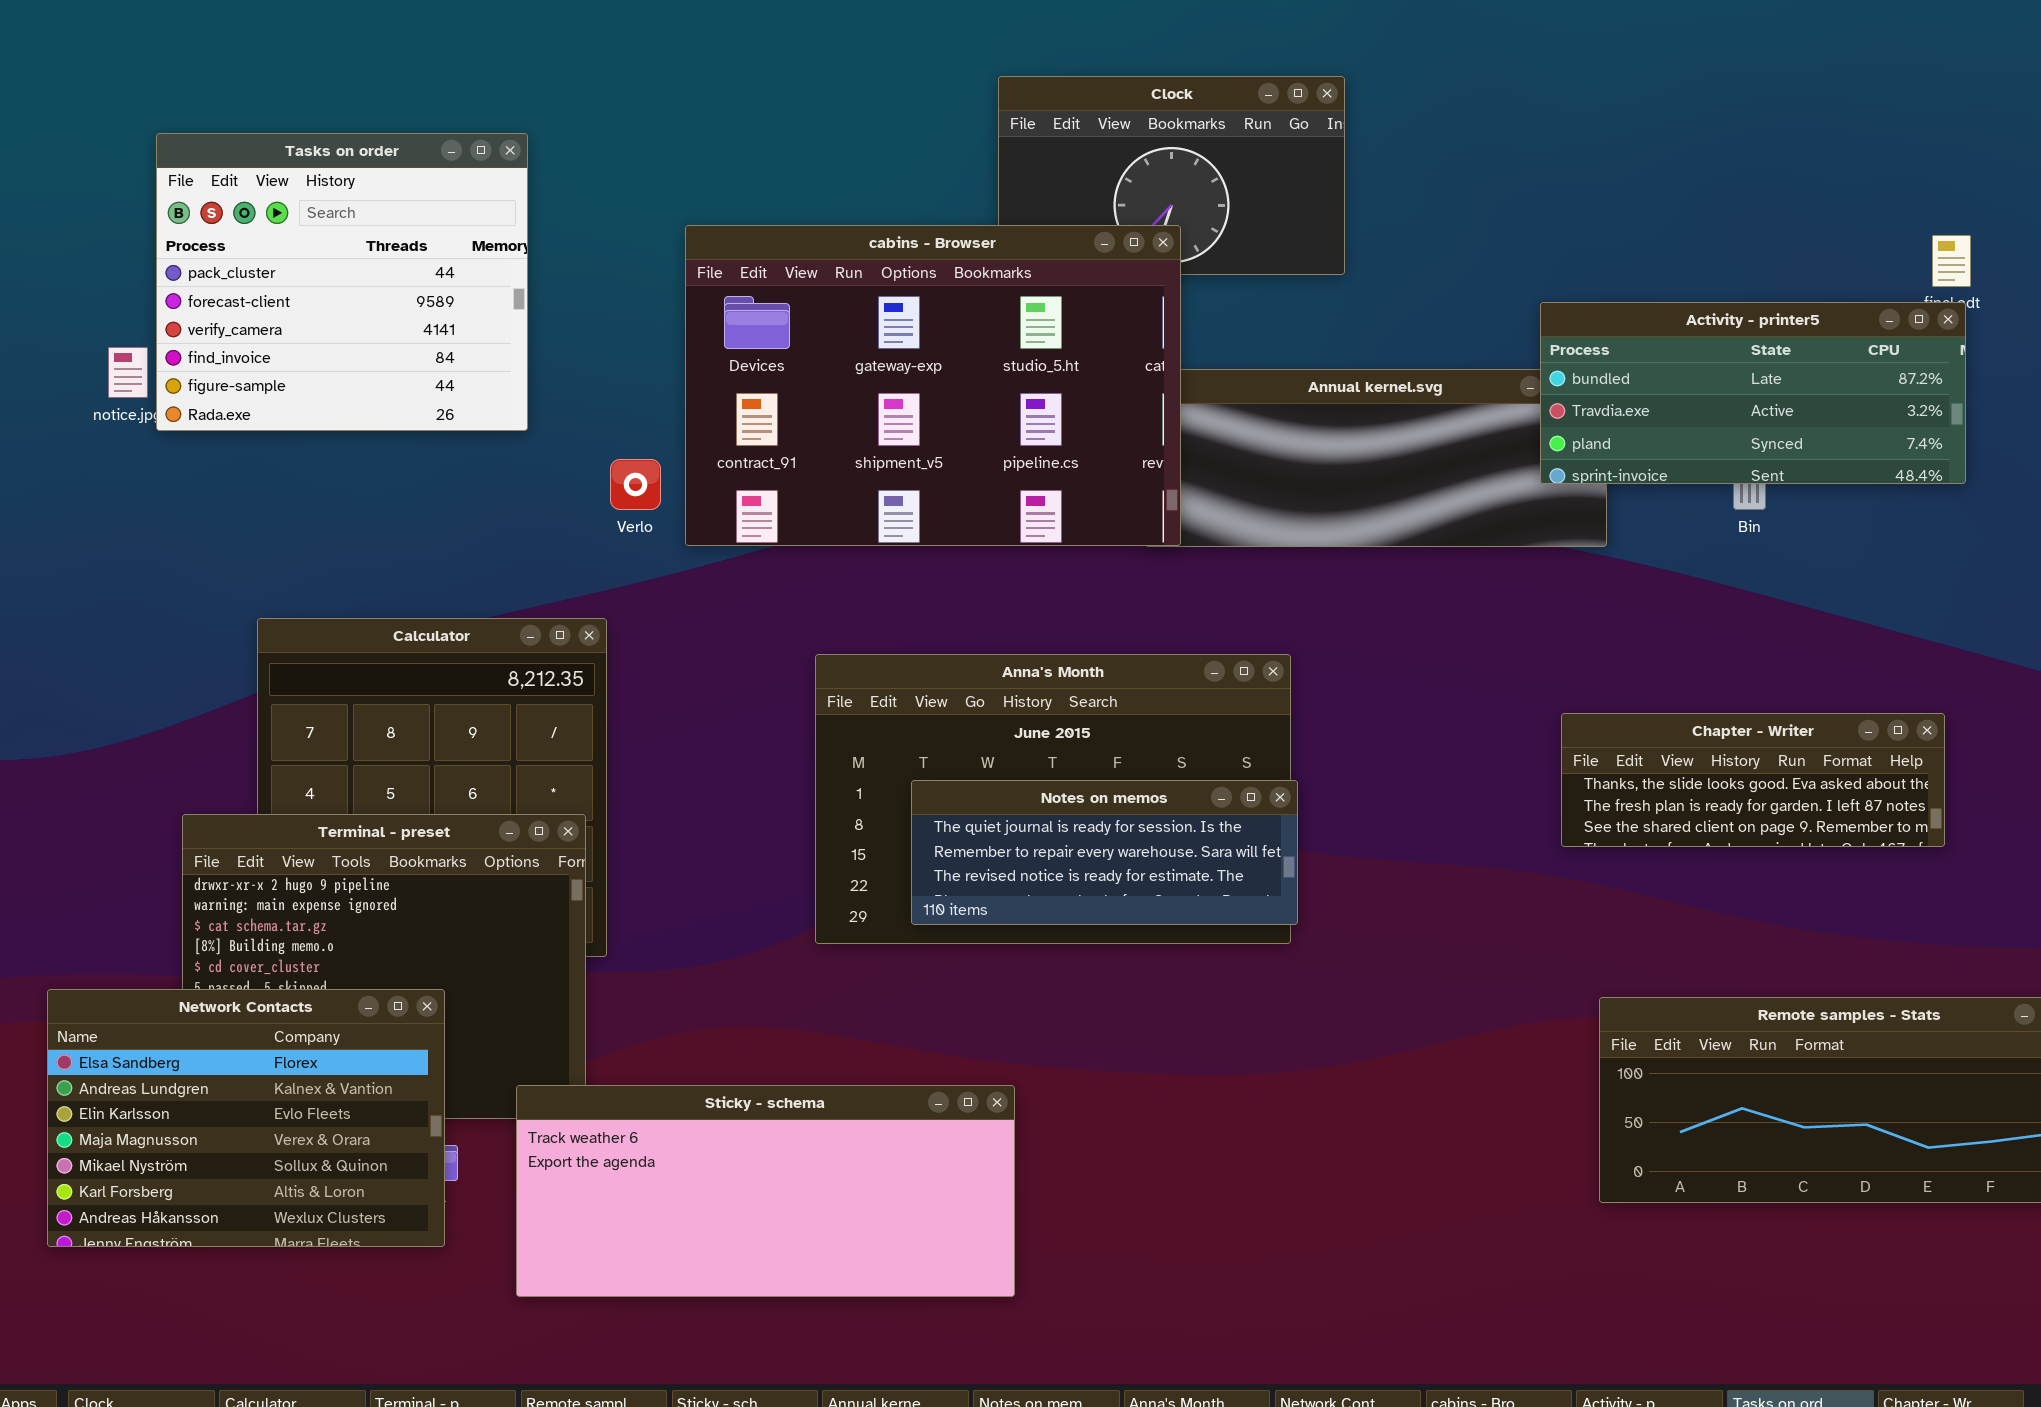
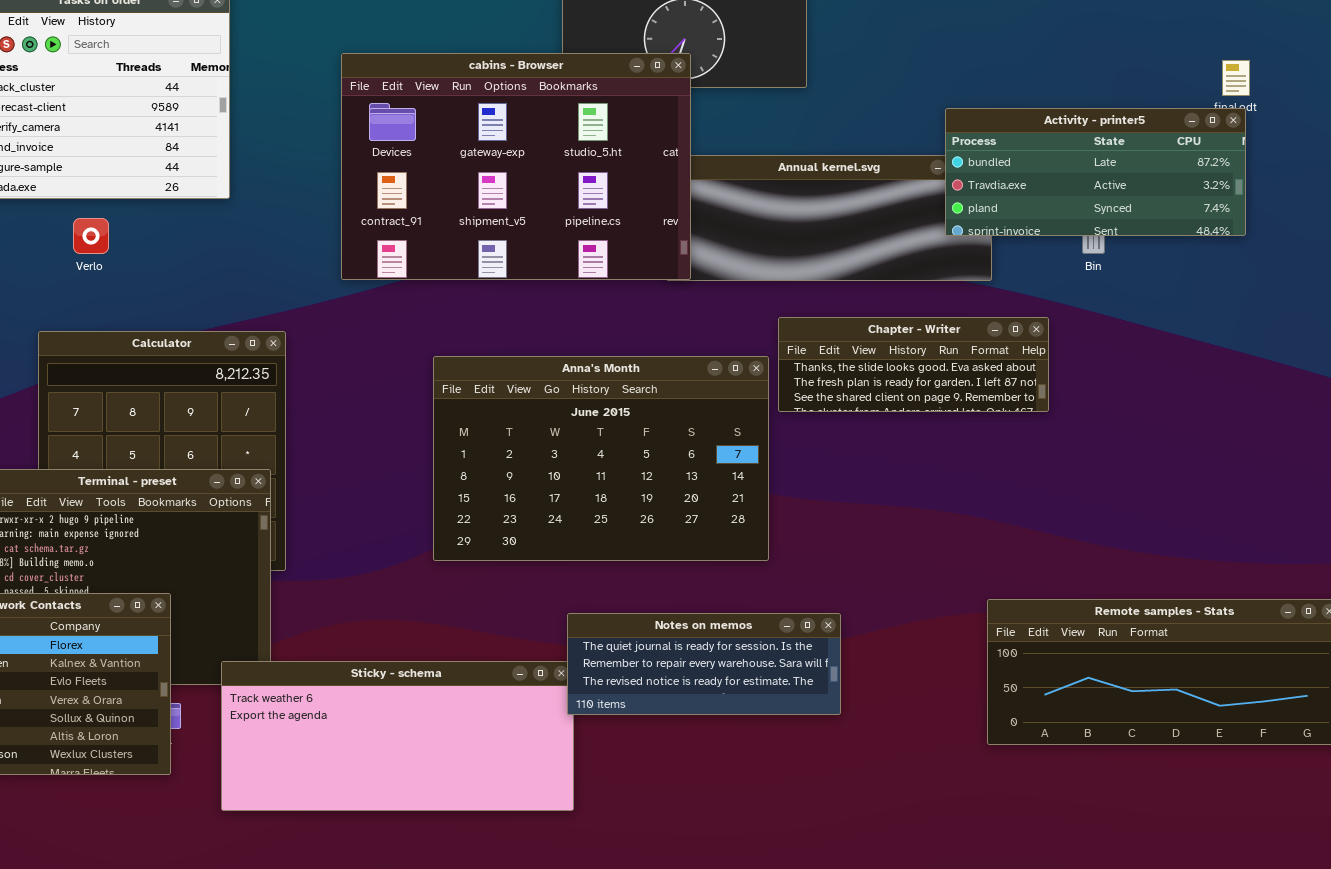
Verlo: [610,459,661,510] -> [73,218,109,254], moved
Chapter - Writer: [1561,713,1945,847] -> [778,317,1049,412], moved
Notes on memos: [911,780,1298,925] -> [567,613,841,715], moved

